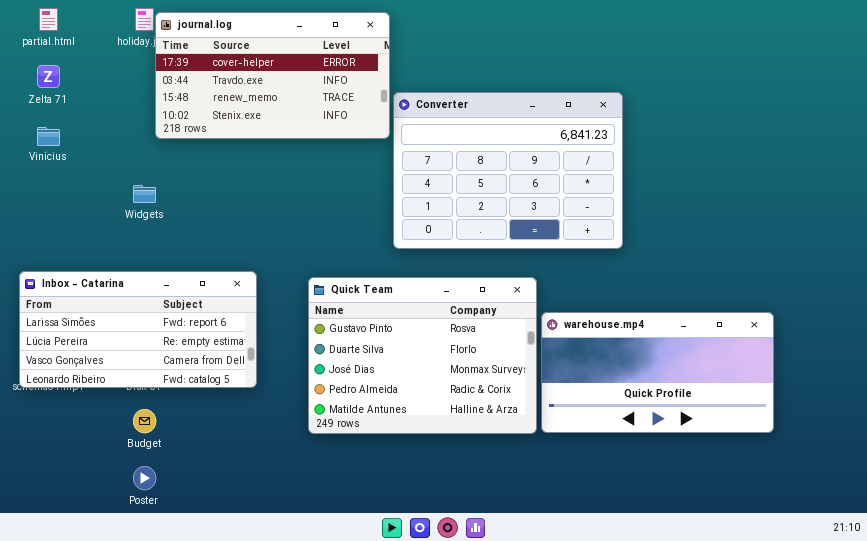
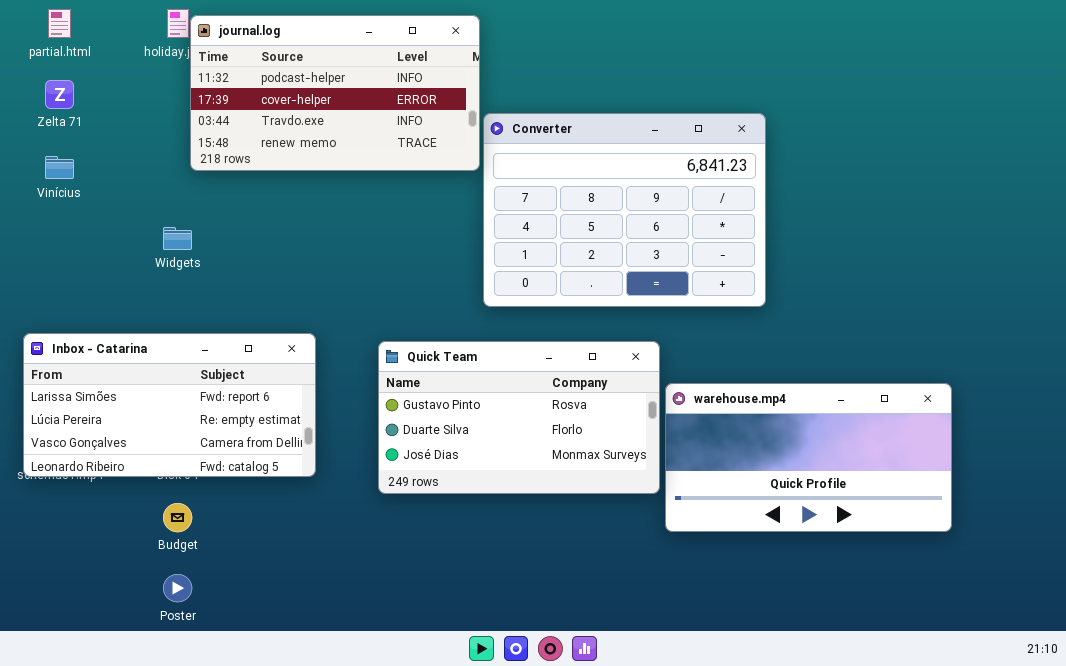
journal.log: [155,12,390,139] -> [190,15,480,171], scrolled up 1 row
Quick Team: [308,277,537,434] -> [378,341,660,494], resized

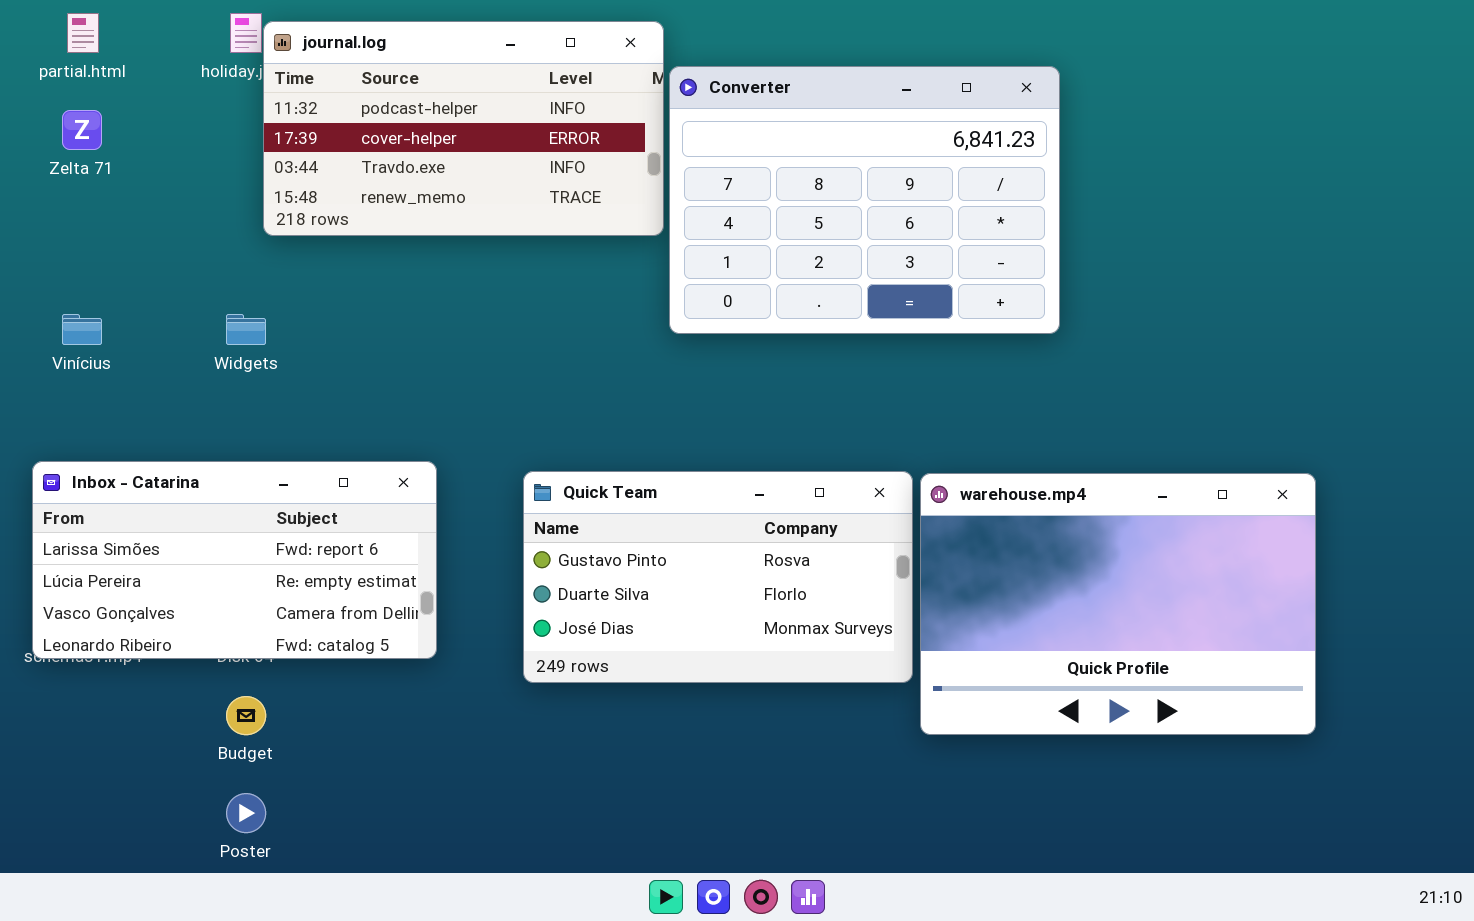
Converter: [483,113,766,307] -> [669,66,1060,334], moved
Vinícius: [45,156,74,179] -> [62,314,102,345], moved
warehouse.mp4: [665,383,952,532] -> [920,473,1316,735], resized

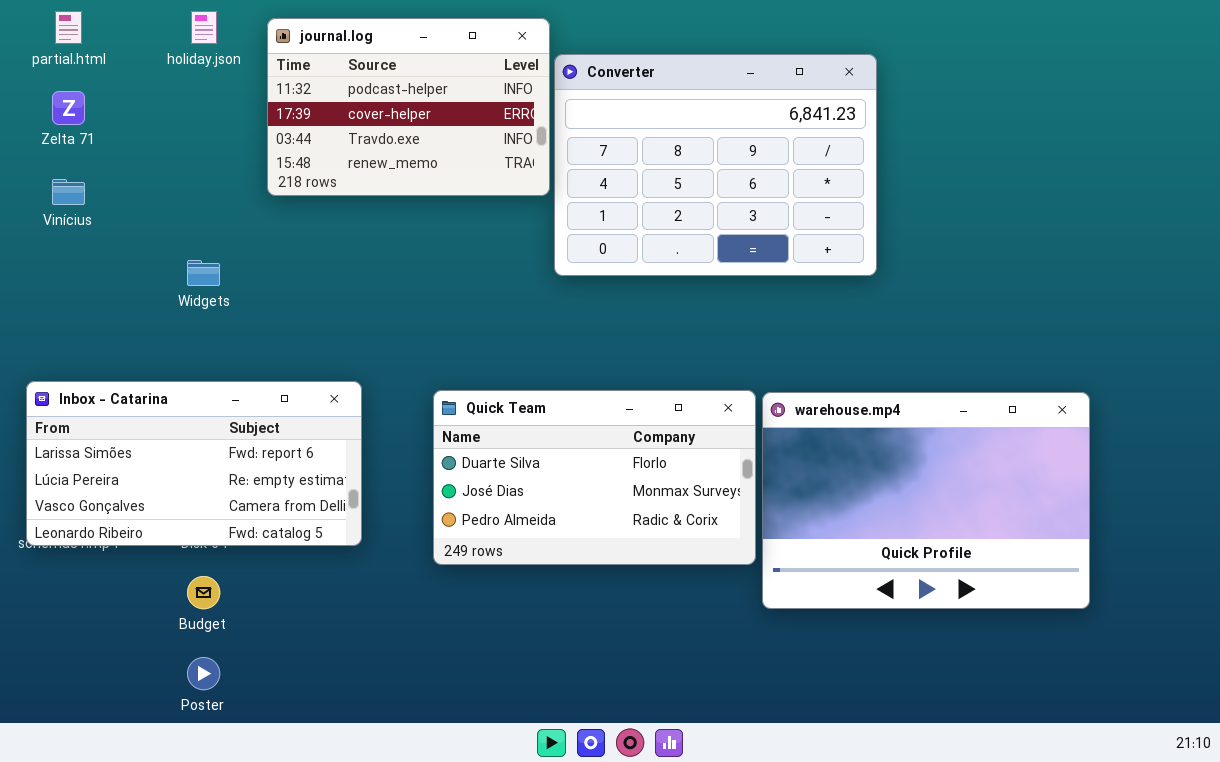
journal.log: [263,21,664,236] -> [267,18,550,196], resized
Vinícius: [62,314,102,345] -> [52,179,85,205], moved
Quick Team: [523,471,913,683] -> [433,390,756,565], scrolled down 1 row

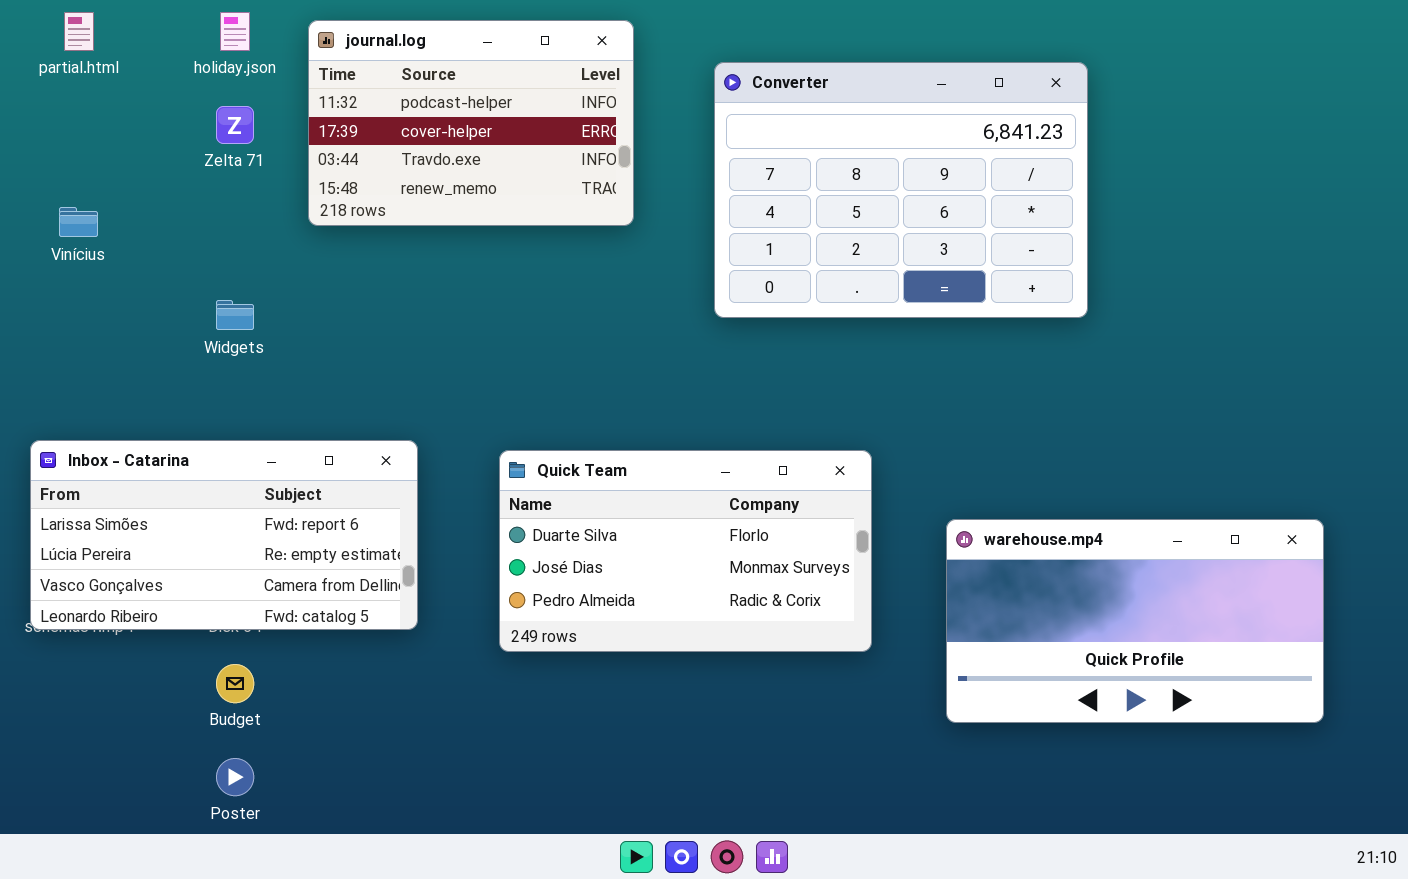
Converter: [554,54,877,276] -> [714,62,1088,318], moved
Zelta 71: [52,91,85,125] -> [216,106,254,144], moved
warehouse.mp4: [762,392,1090,609] -> [946,519,1324,723], moved, resized

